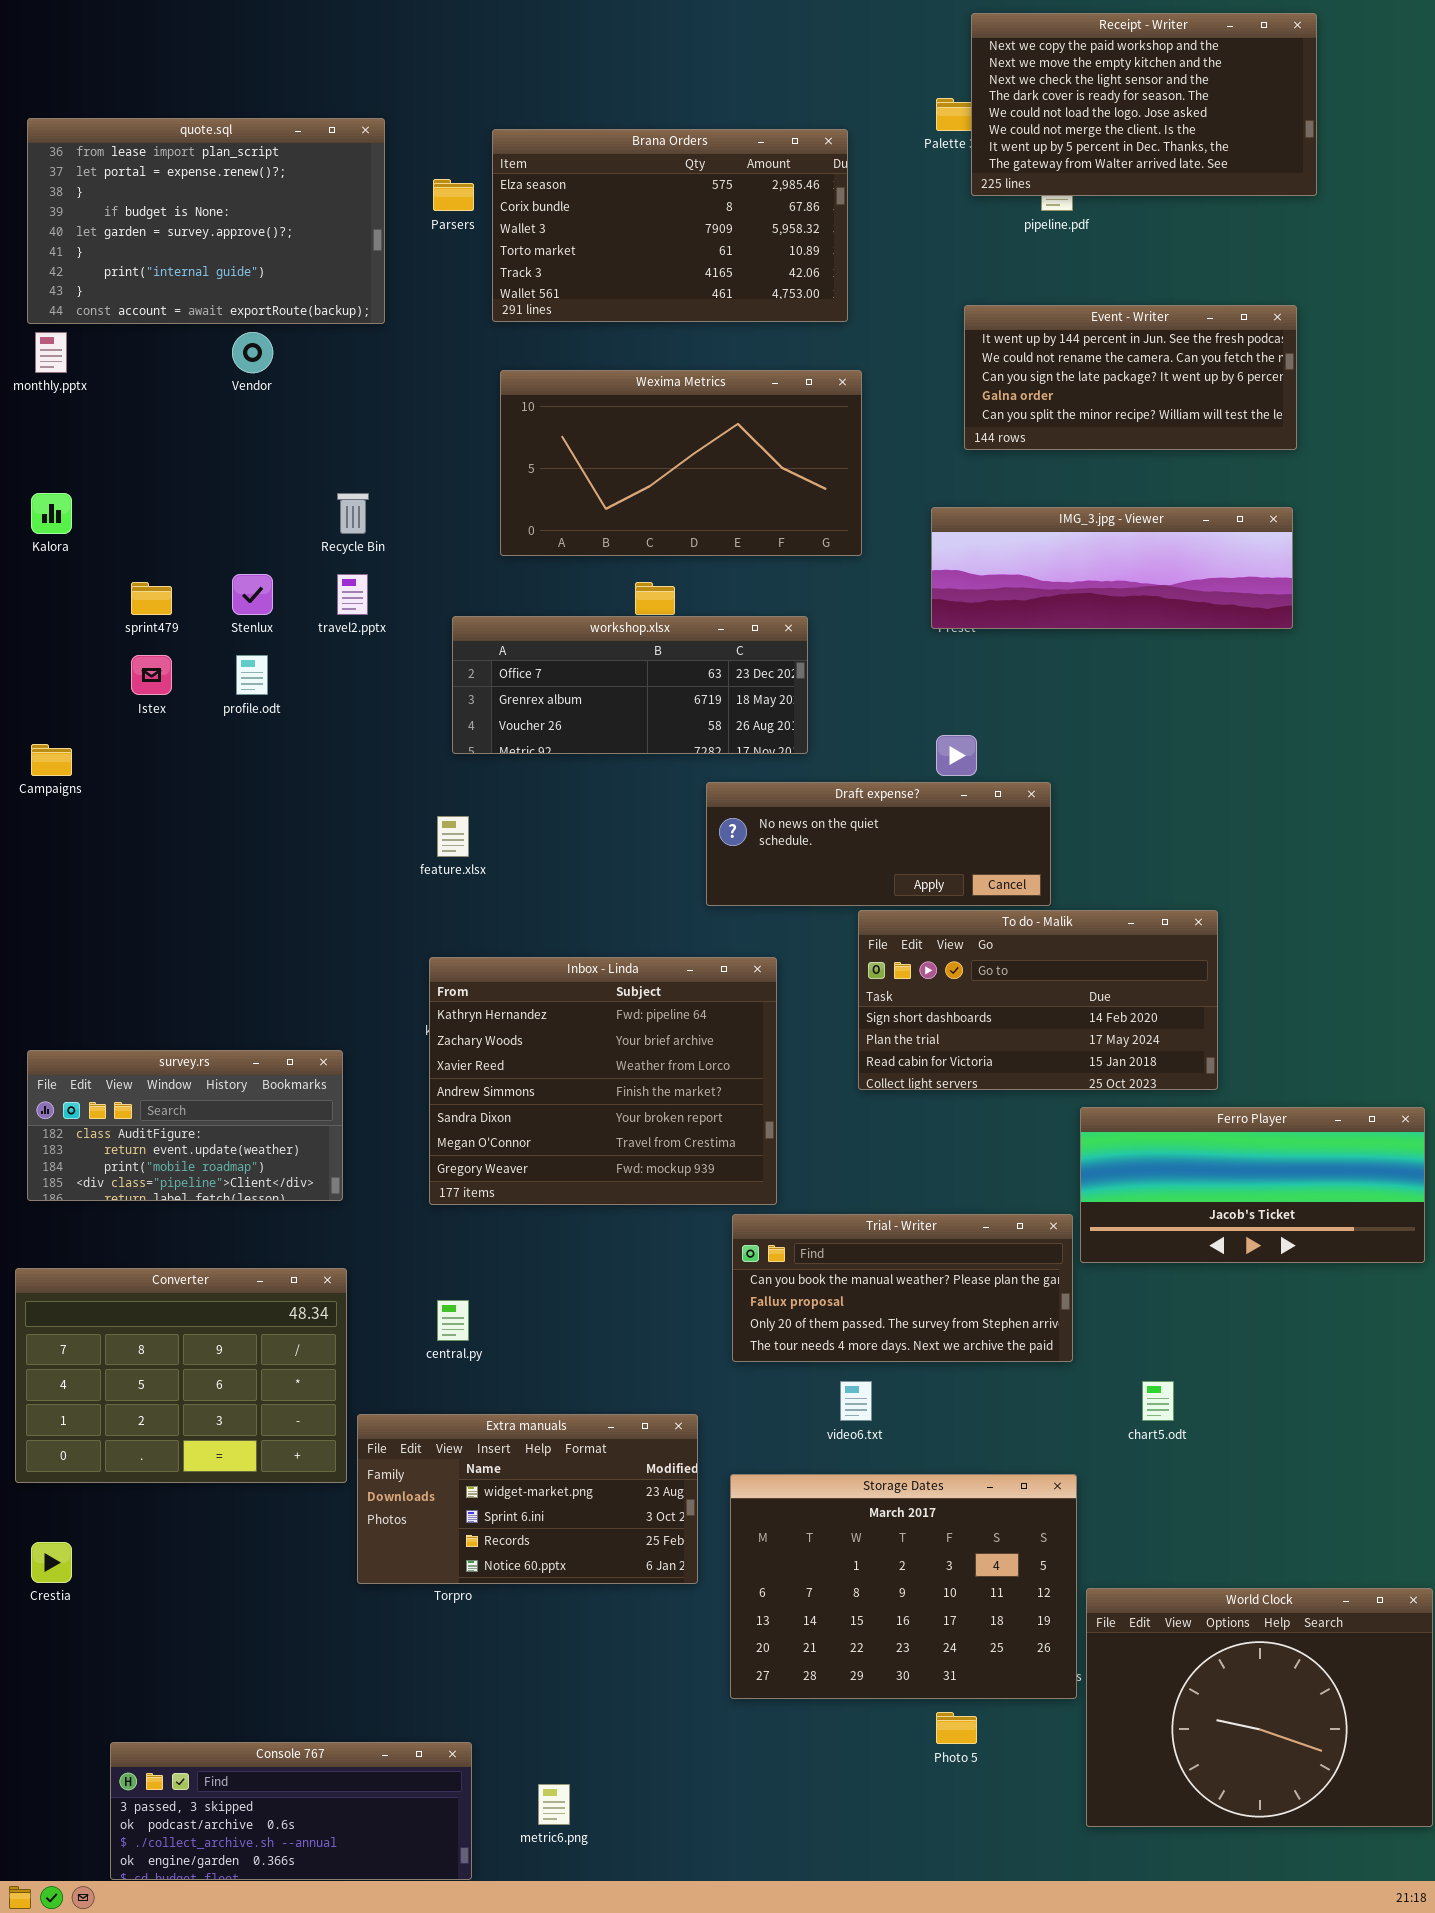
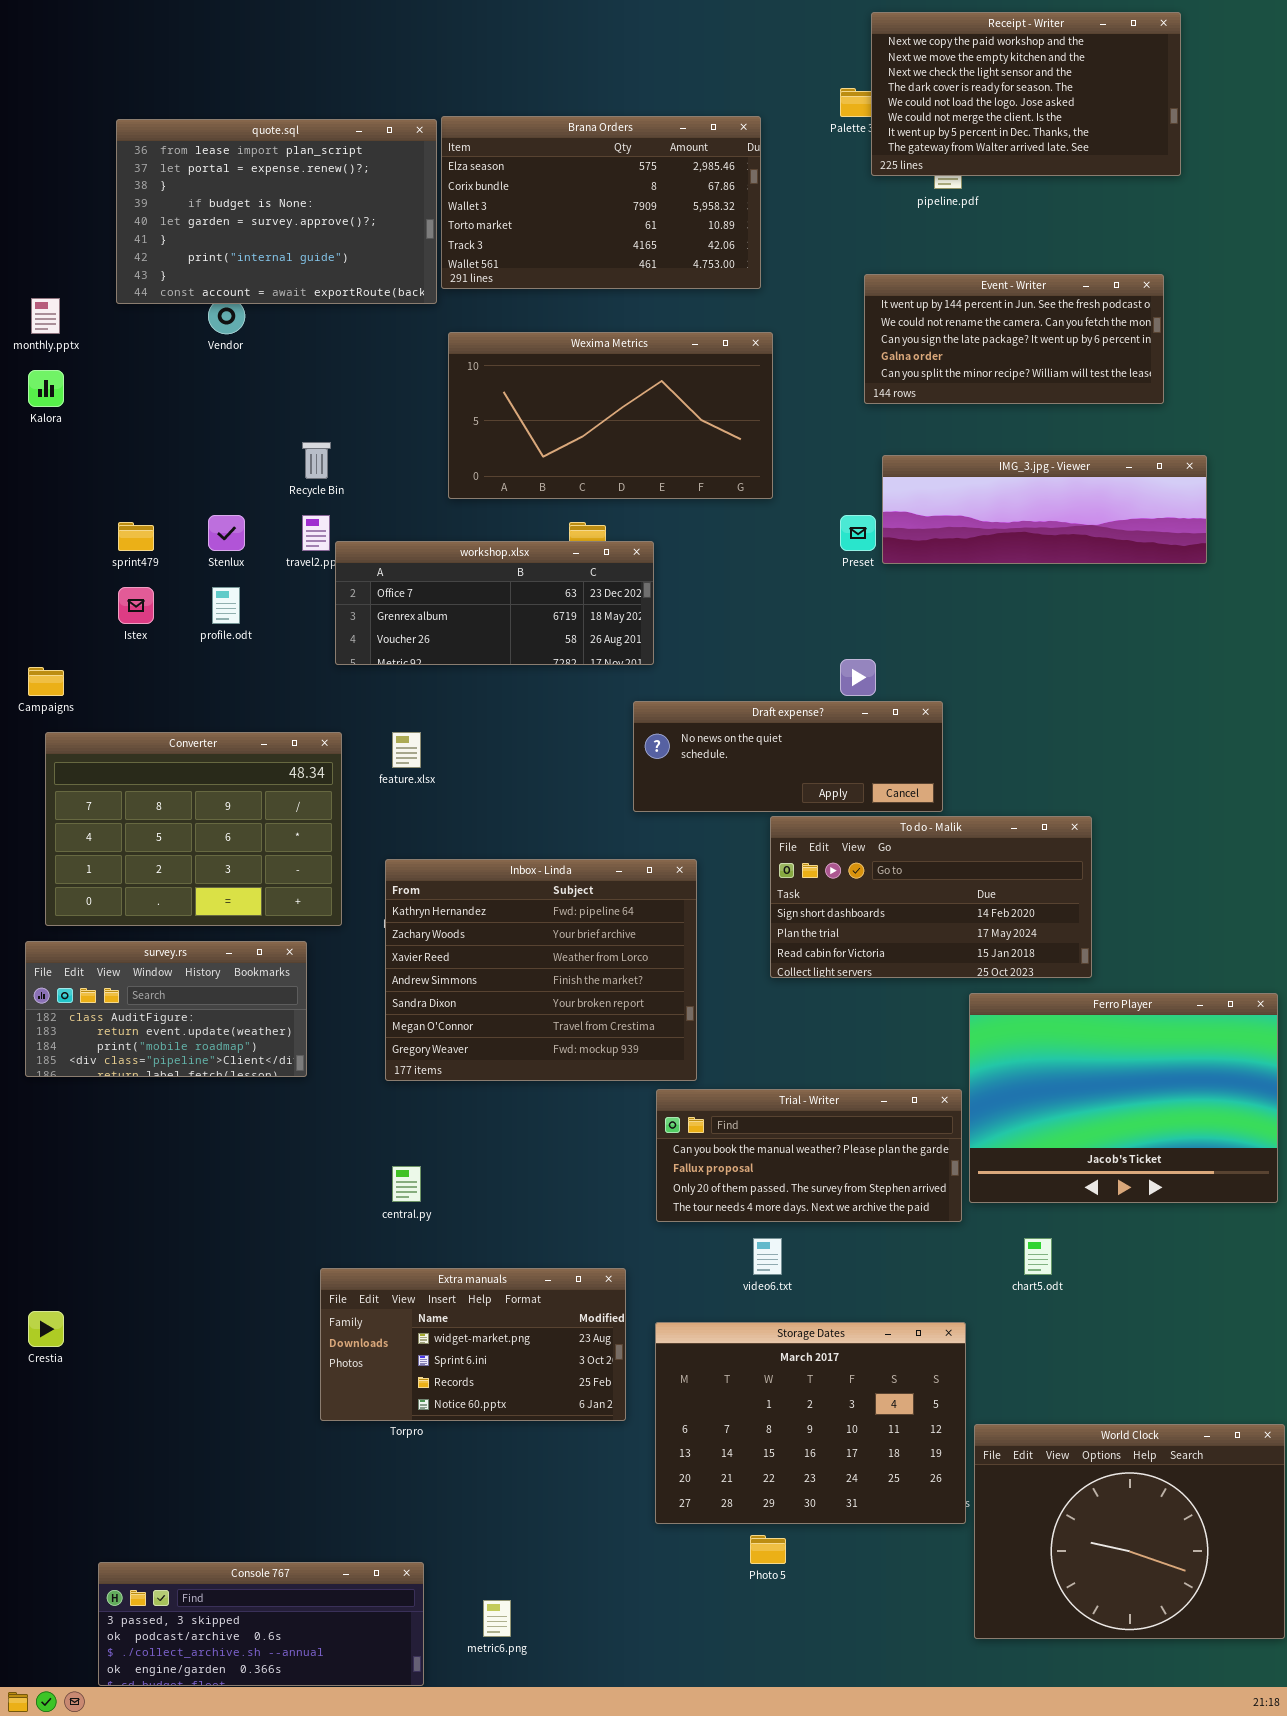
quote.sql: [27,118,385,324] -> [116,119,437,304], moved
Kalora: [31,493,72,534] -> [28,370,64,407], moved
IMG_3.jpg - Viewer: [931,507,1293,629] -> [882,455,1207,564], moved
workshop.xlsx: [452,616,808,754] -> [335,541,654,665], moved
Ferro Player: [1080,1107,1425,1263] -> [969,993,1278,1203], resized
Converter: [15,1268,347,1483] -> [45,732,342,926], moved
Crestia: [31,1542,72,1583] -> [28,1311,64,1347], moved
Photo 5: [936,1712,977,1744] -> [750,1535,786,1564], moved

